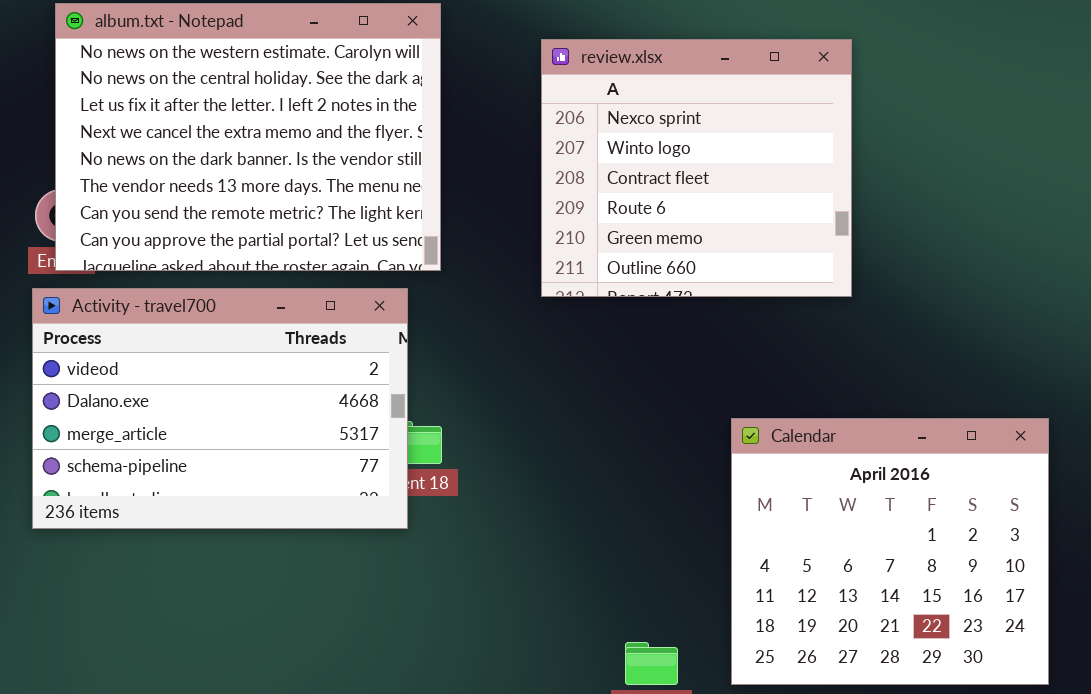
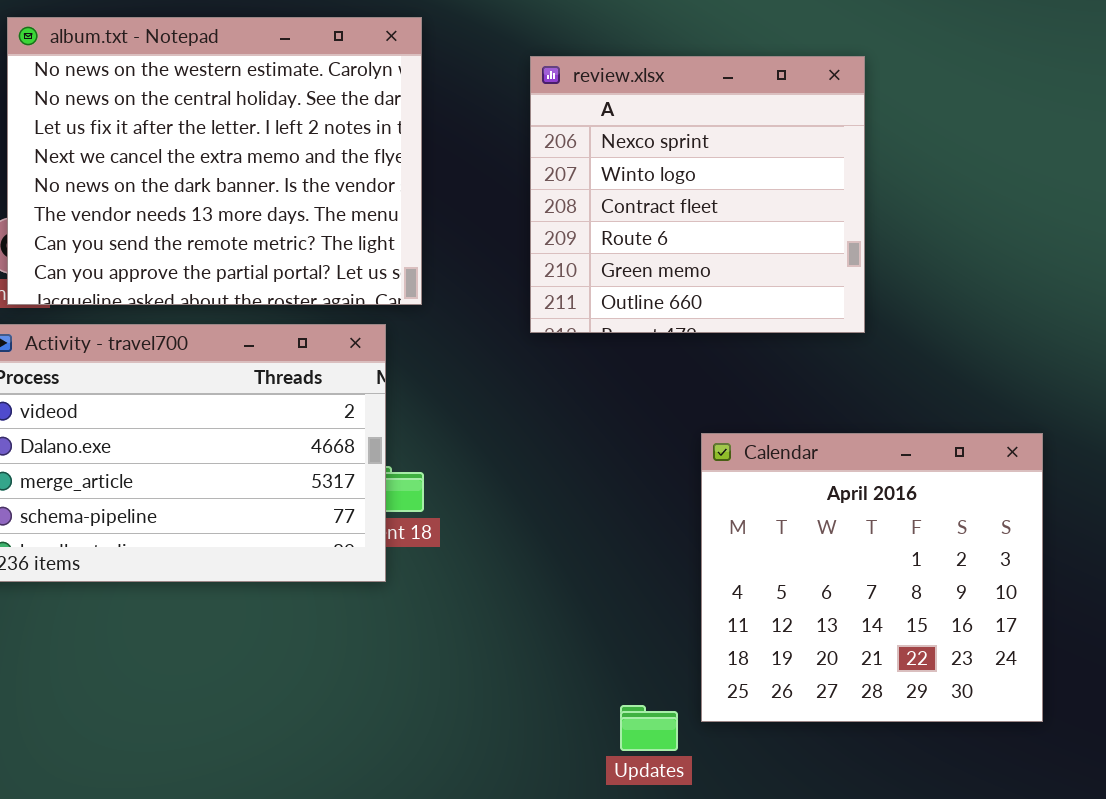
Calendar: [731,418,1049,685] -> [701,433,1043,722], moved

